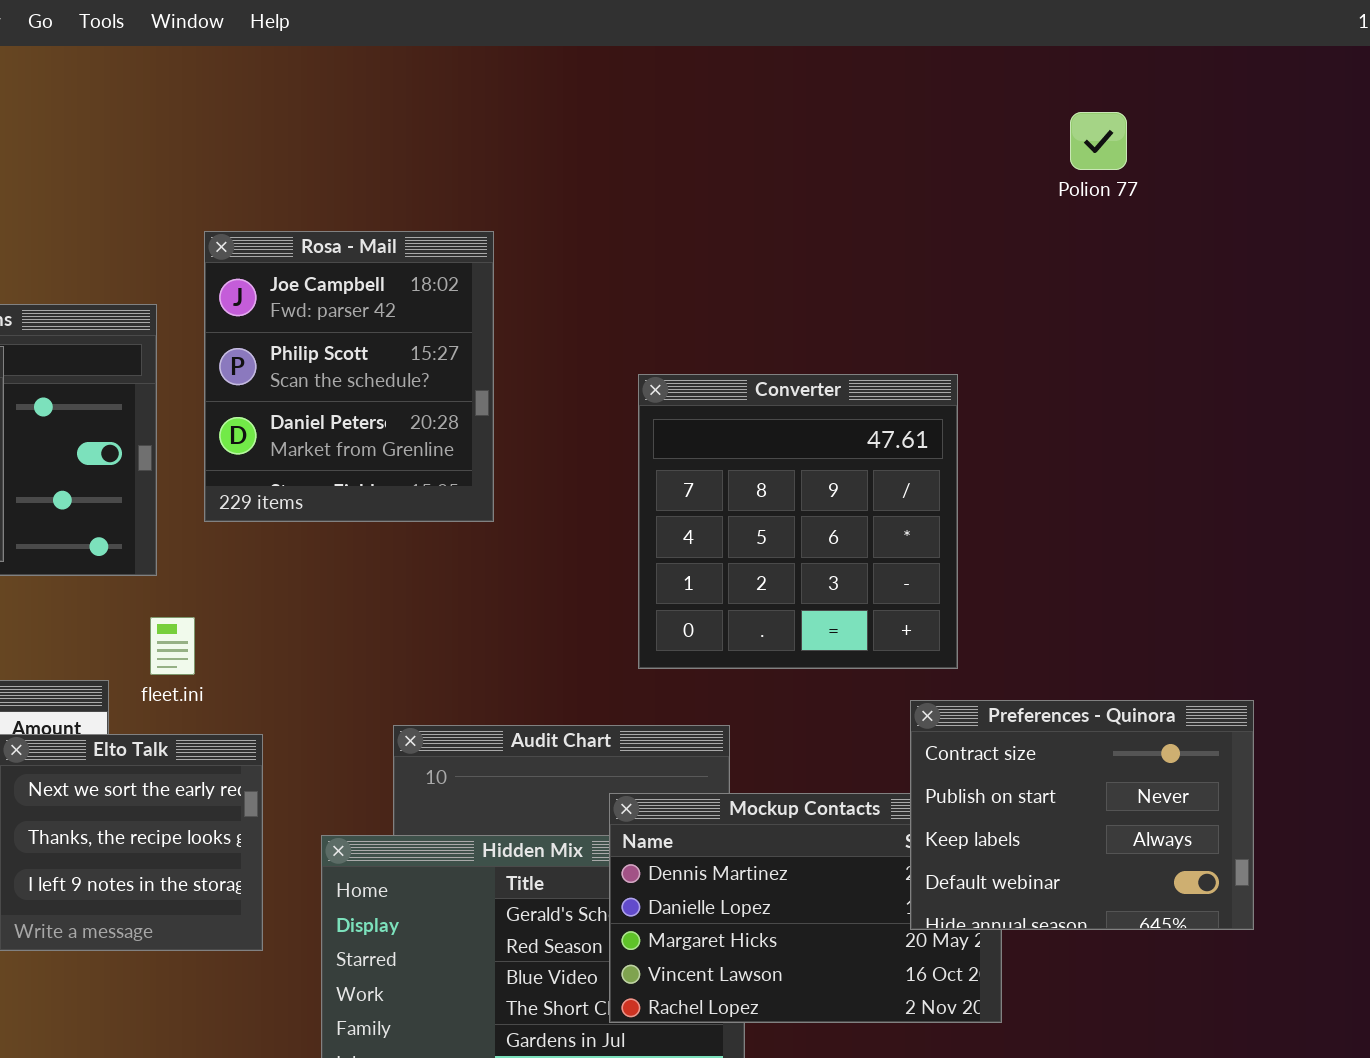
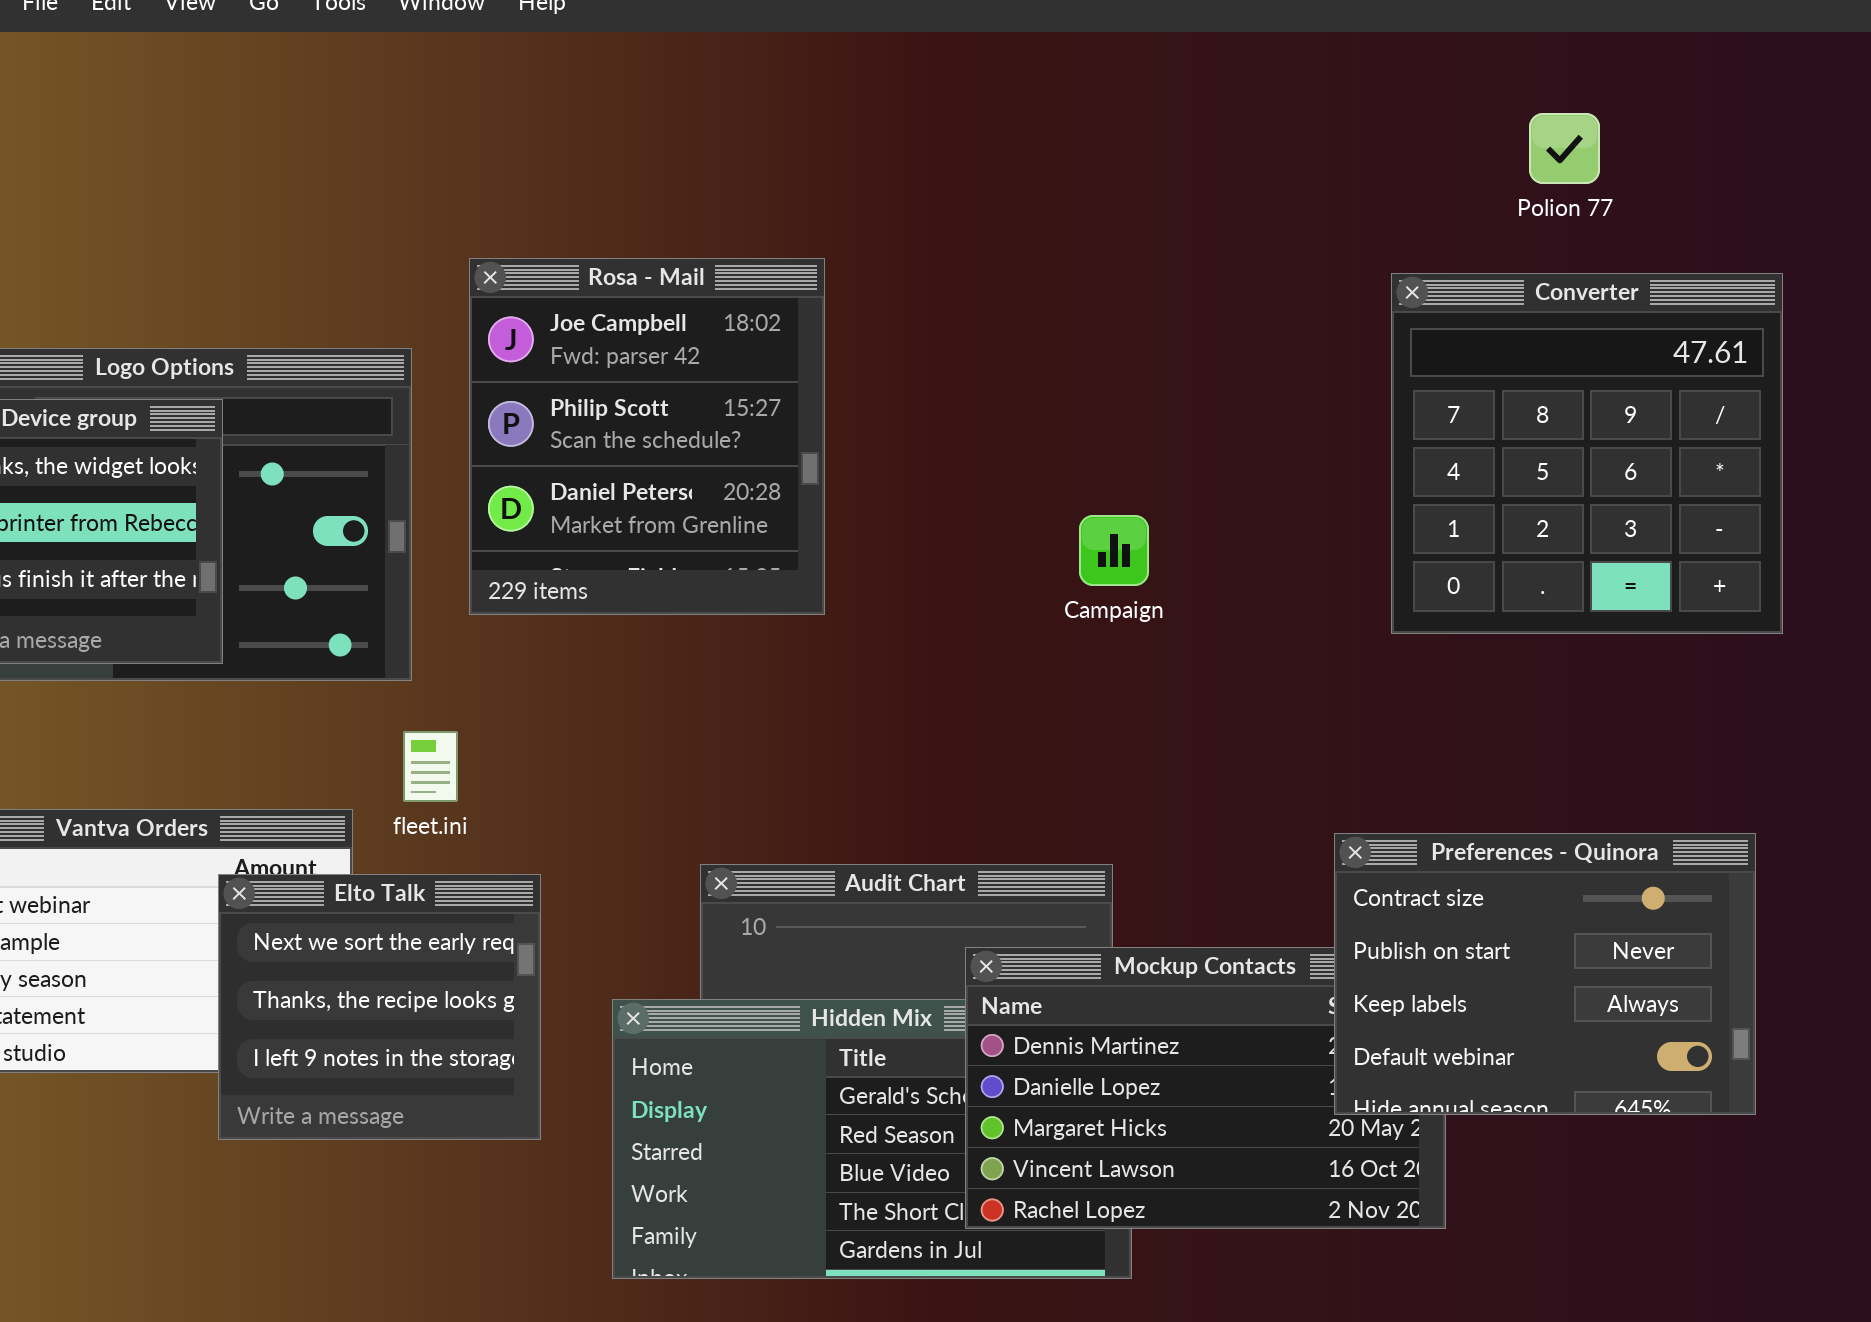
Converter: [638,374,958,669] -> [1391,273,1783,634], moved

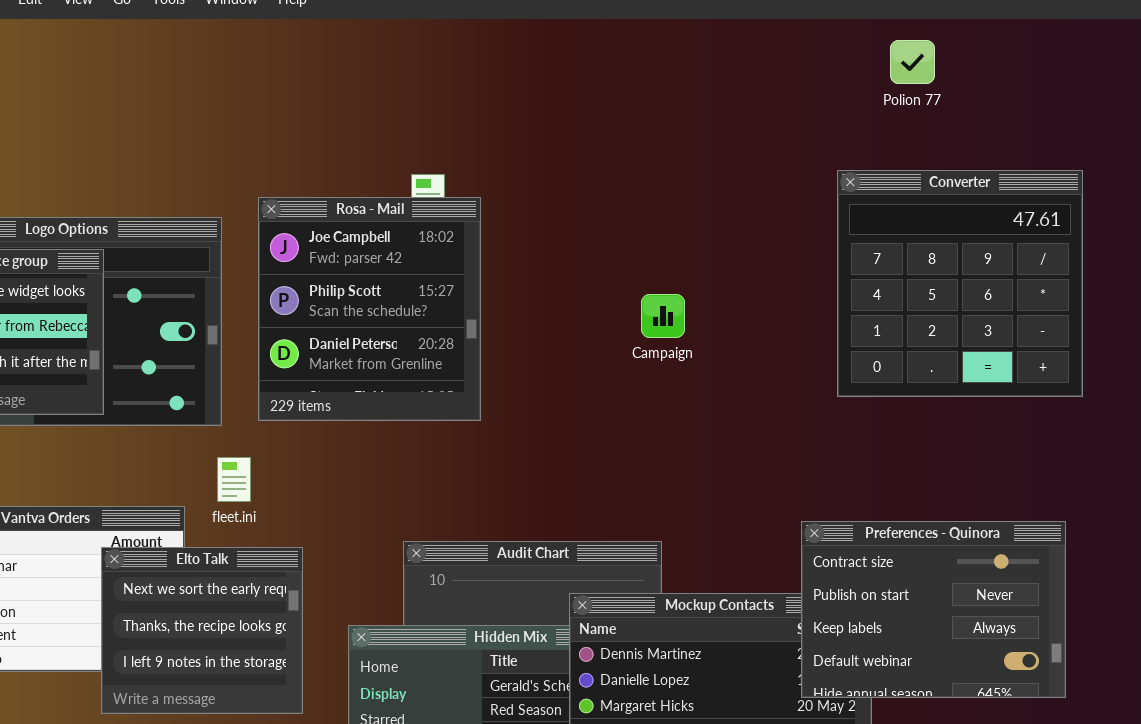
Polion 77: [1529,113,1600,184] -> [890,40,935,84], moved
Rosa - Mail: [469,258,825,615] -> [258,197,481,421], moved
Campaign: [1079,515,1149,586] -> [641,294,685,338], moved

